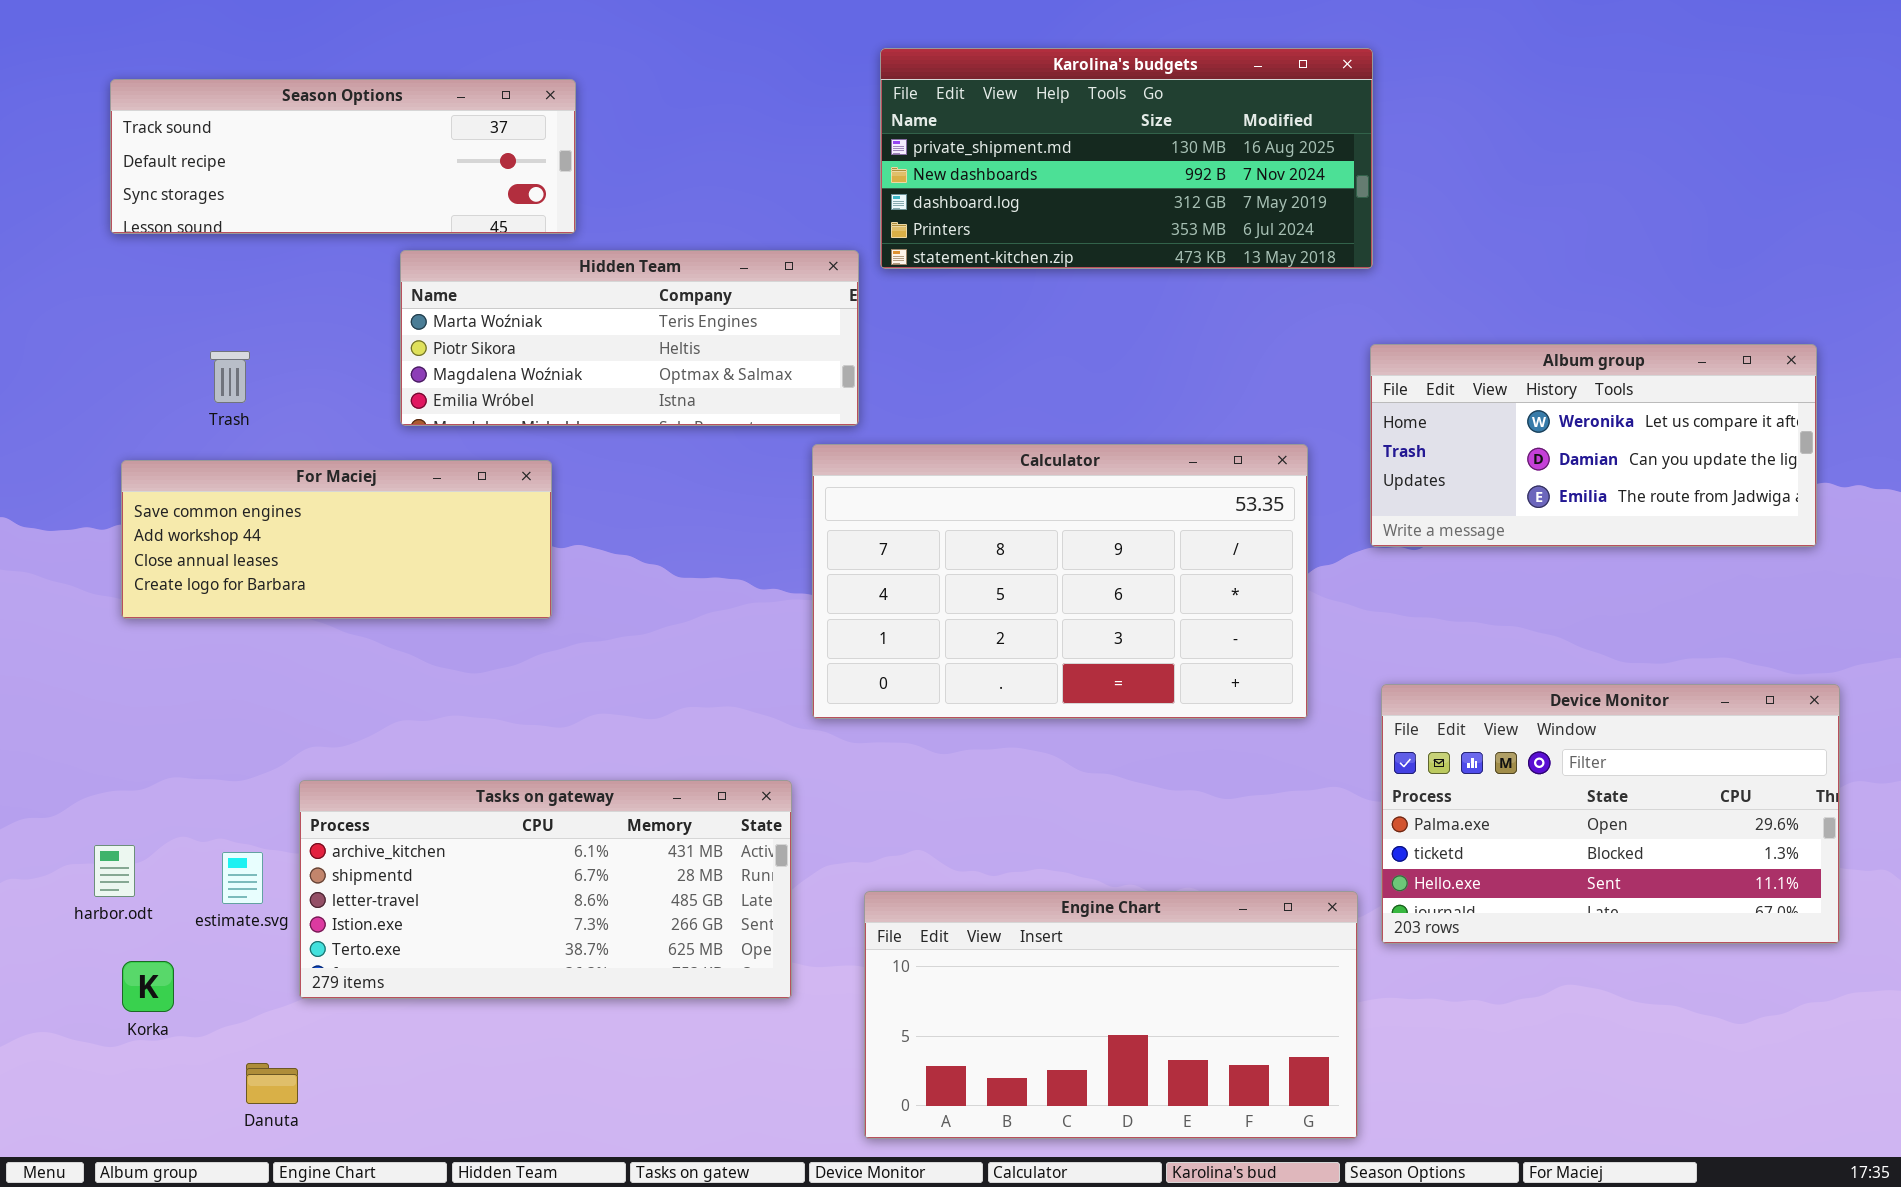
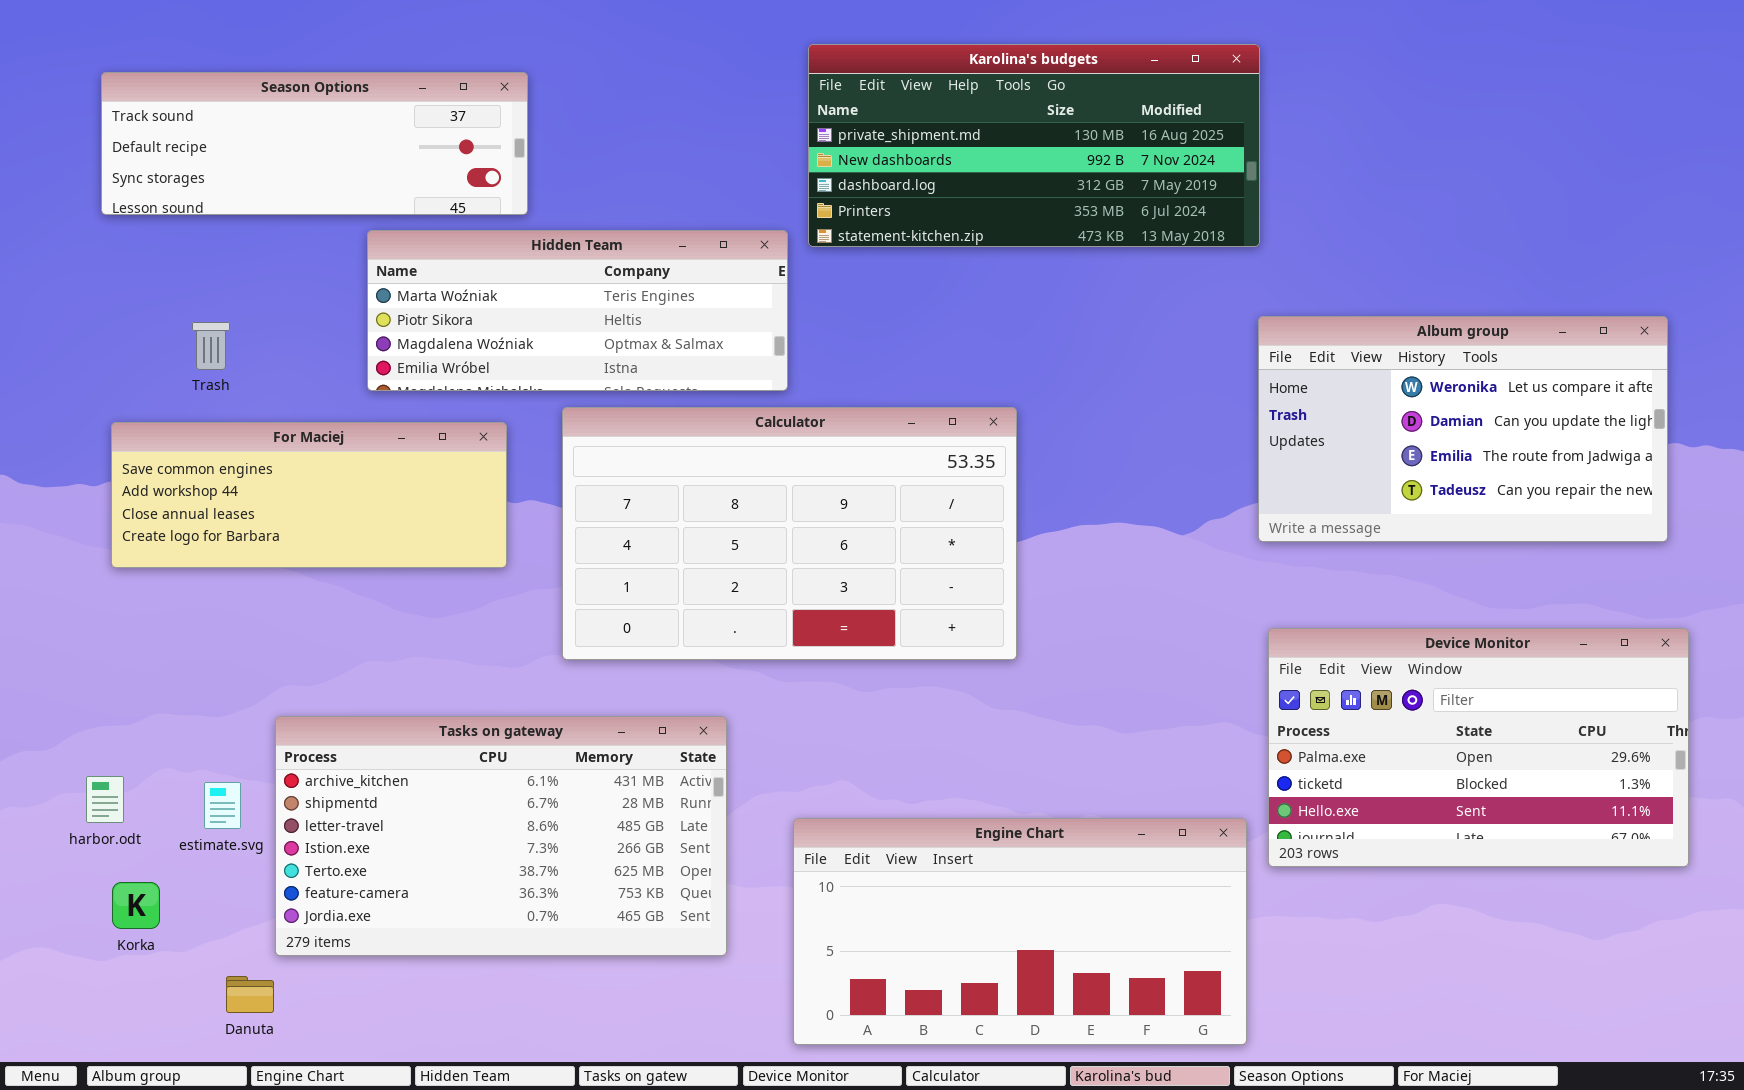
Album group: [1370,344,1817,547] -> [1258,316,1668,542], resized
Calculator: [812,444,1308,719] -> [562,407,1017,660], moved
Tasks on gateway: [299,780,792,999] -> [275,716,727,956], resized

